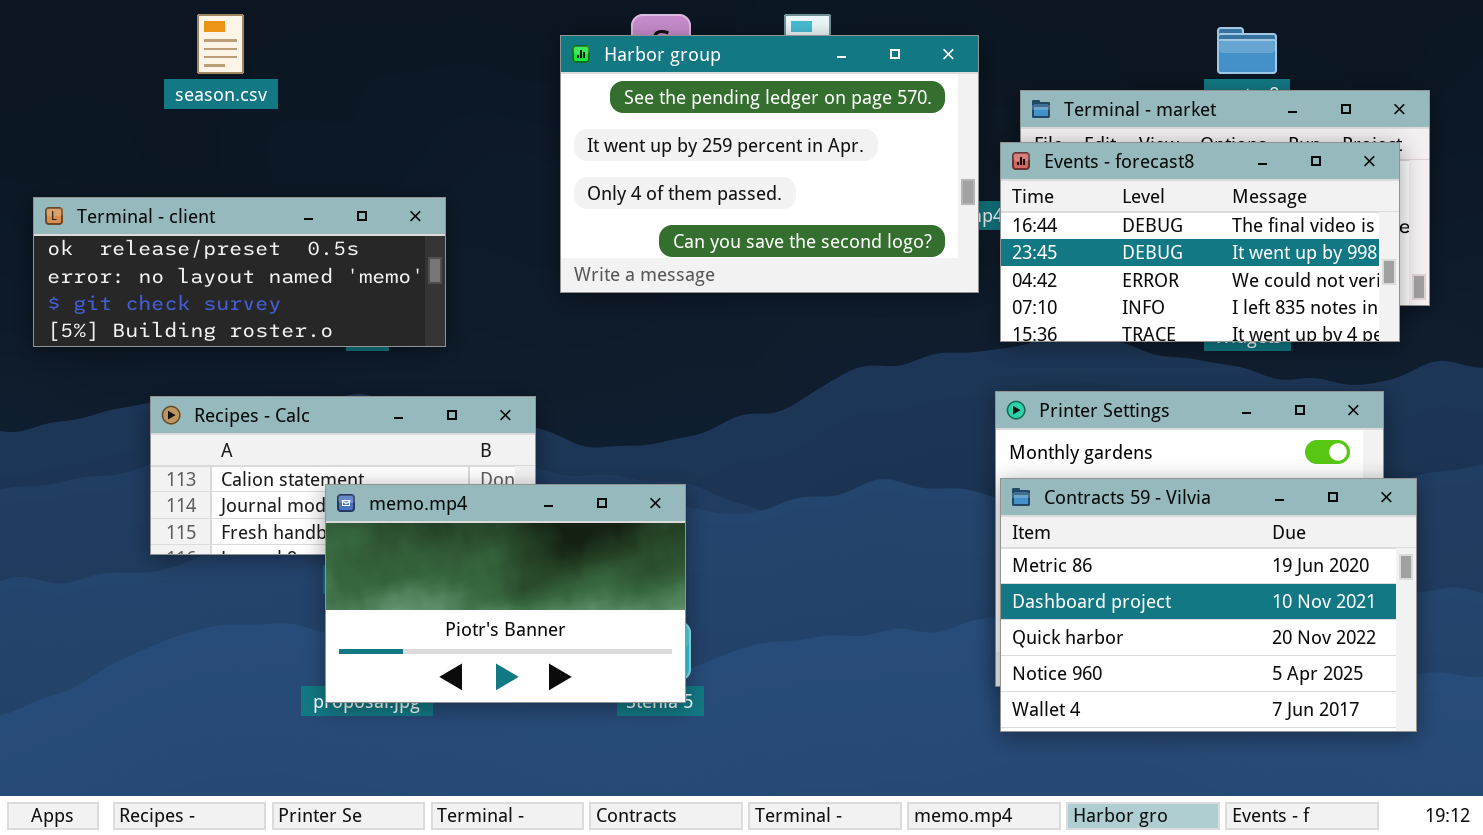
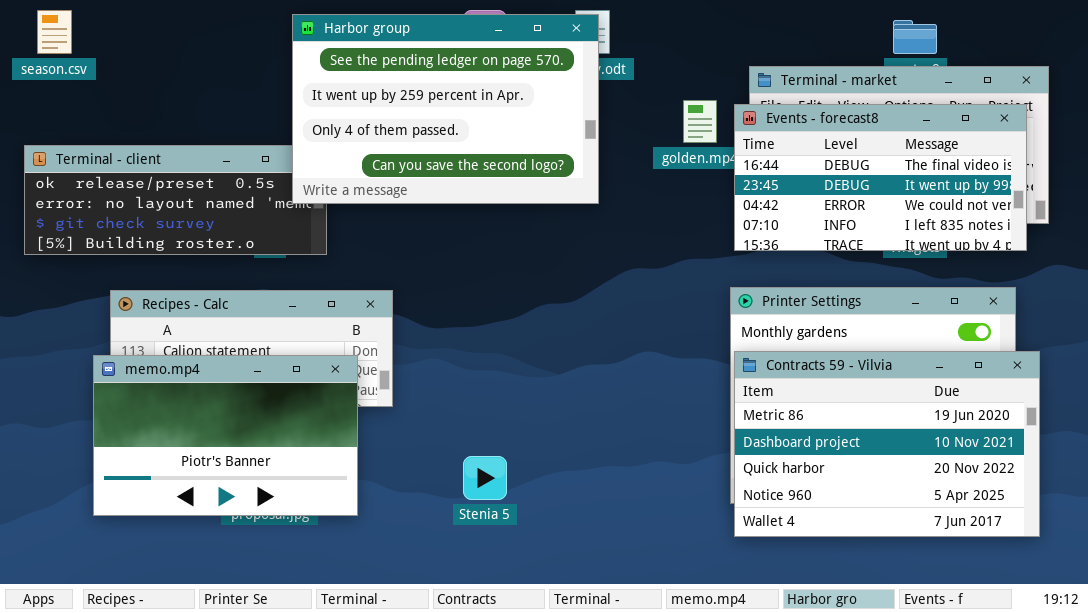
season.csv: [197,14,244,74] -> [37,10,72,54], moved
Harbor group: [560,35,979,293] -> [292,14,599,204], moved
memo.mp4: [325,484,686,703] -> [93,355,358,516], moved

